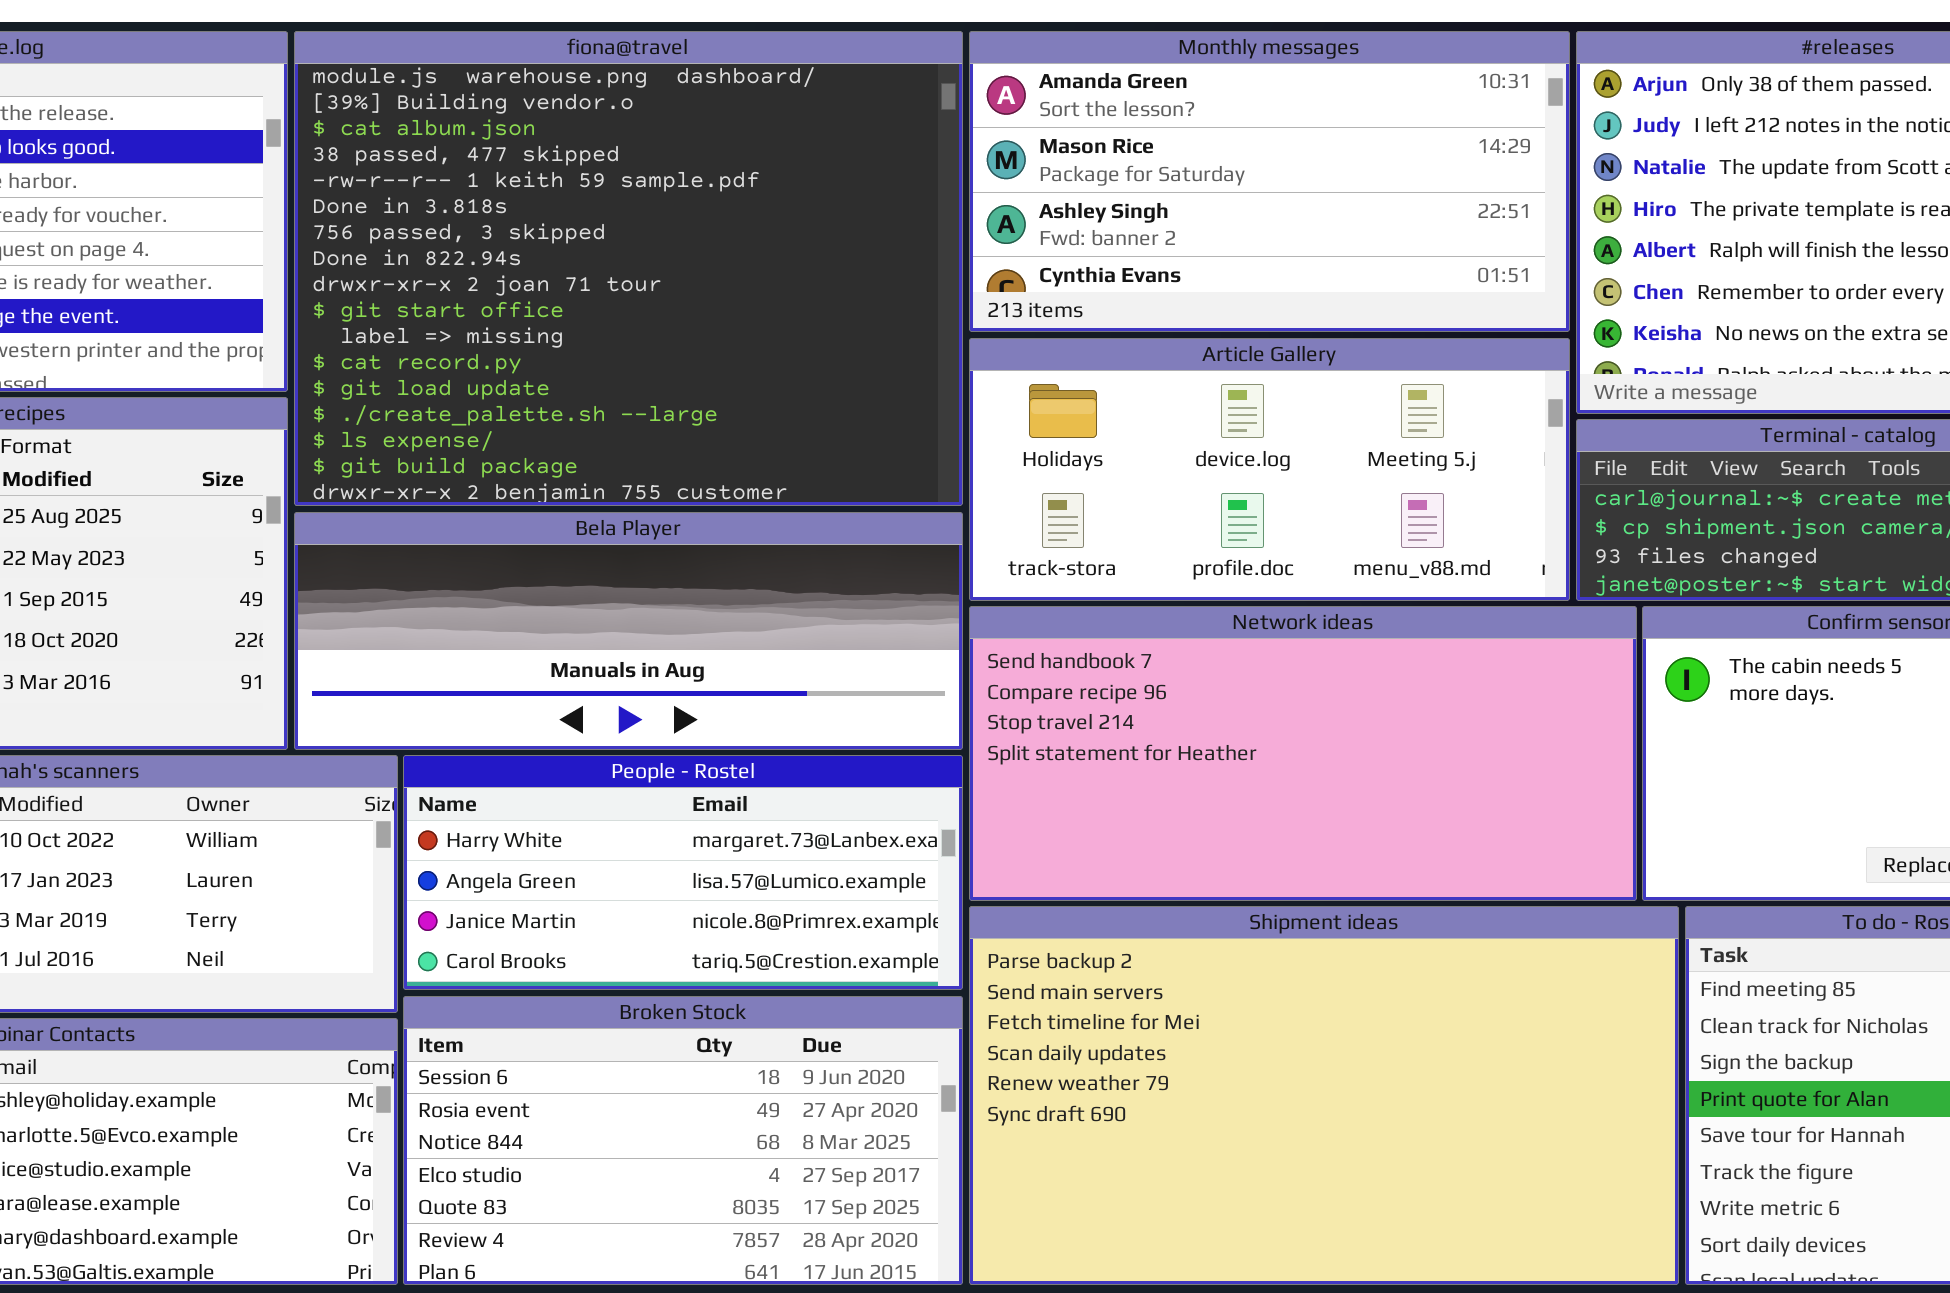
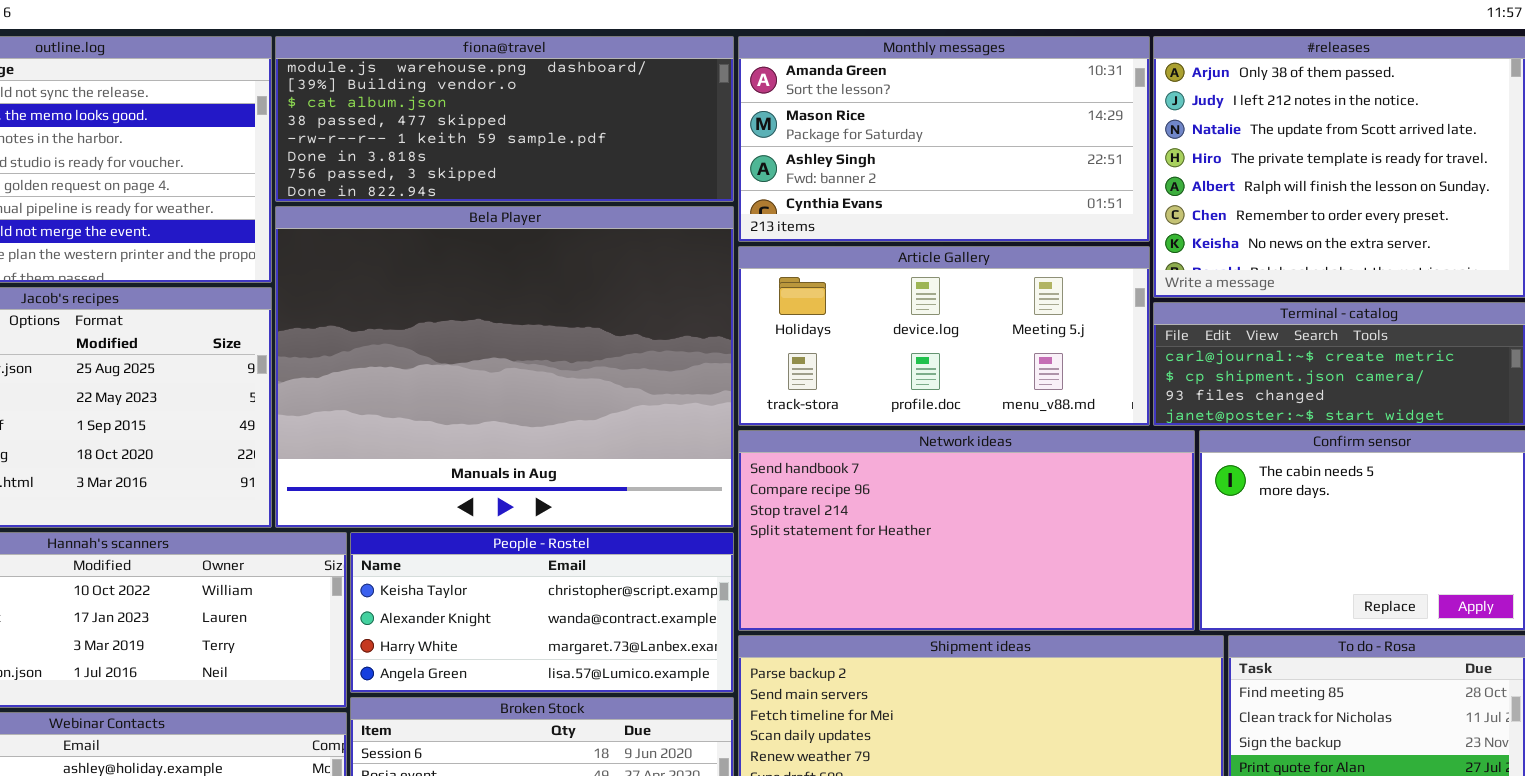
fiona@travel: [294,31,963,506] -> [275,36,734,202], resized
Bela Player: [294,512,963,750] -> [275,206,734,528], resized
People - Rostel: [403,755,963,990] -> [350,532,734,693], scrolled up 2 rows

